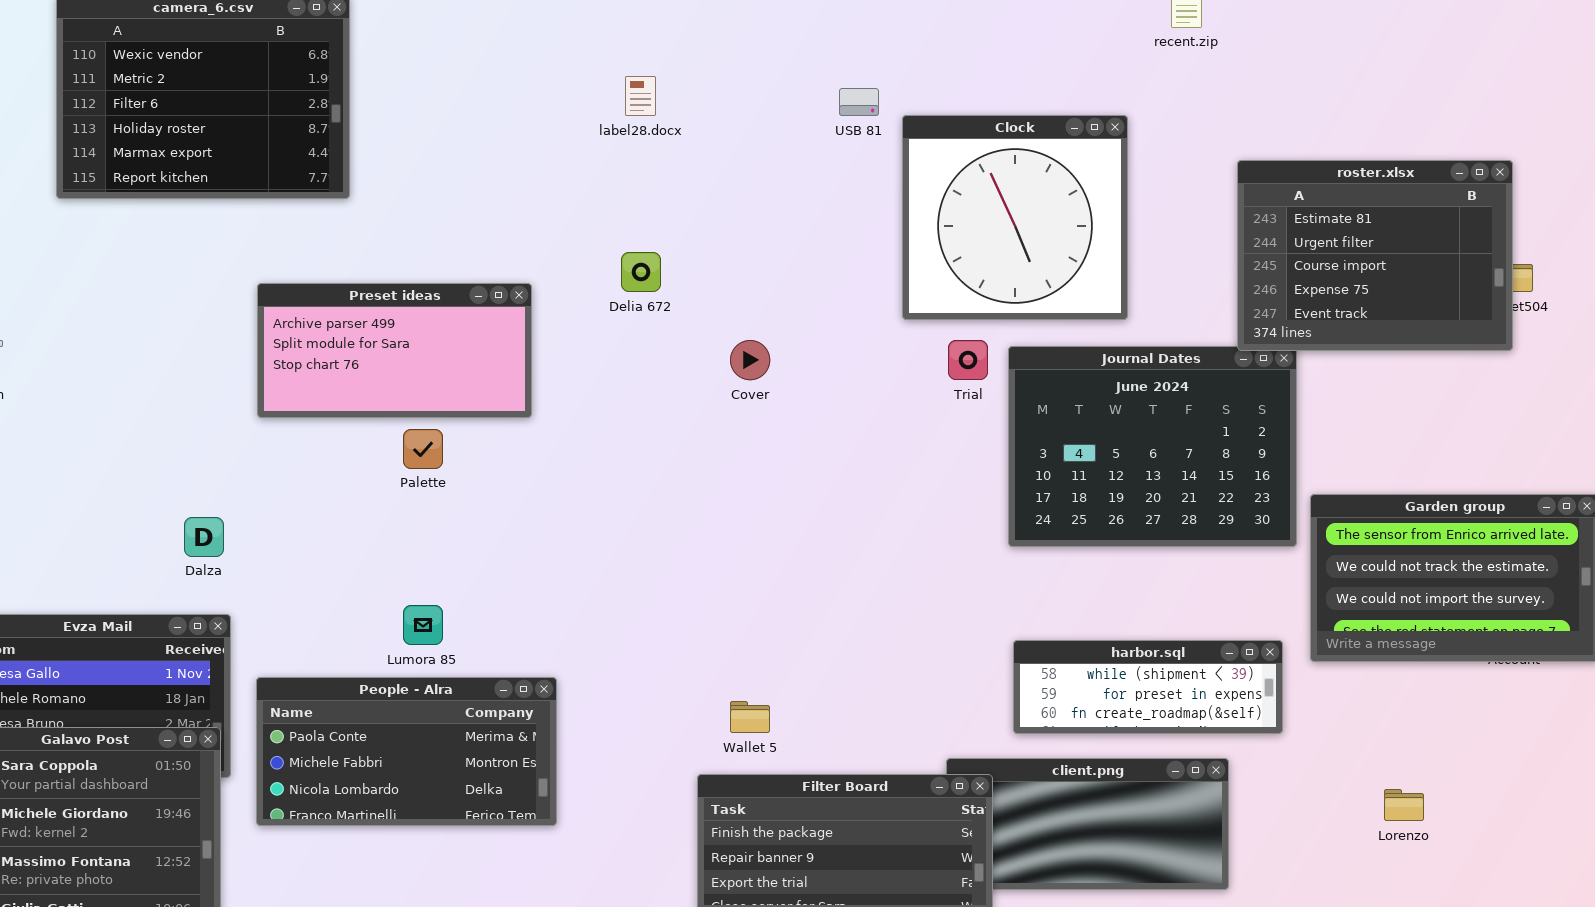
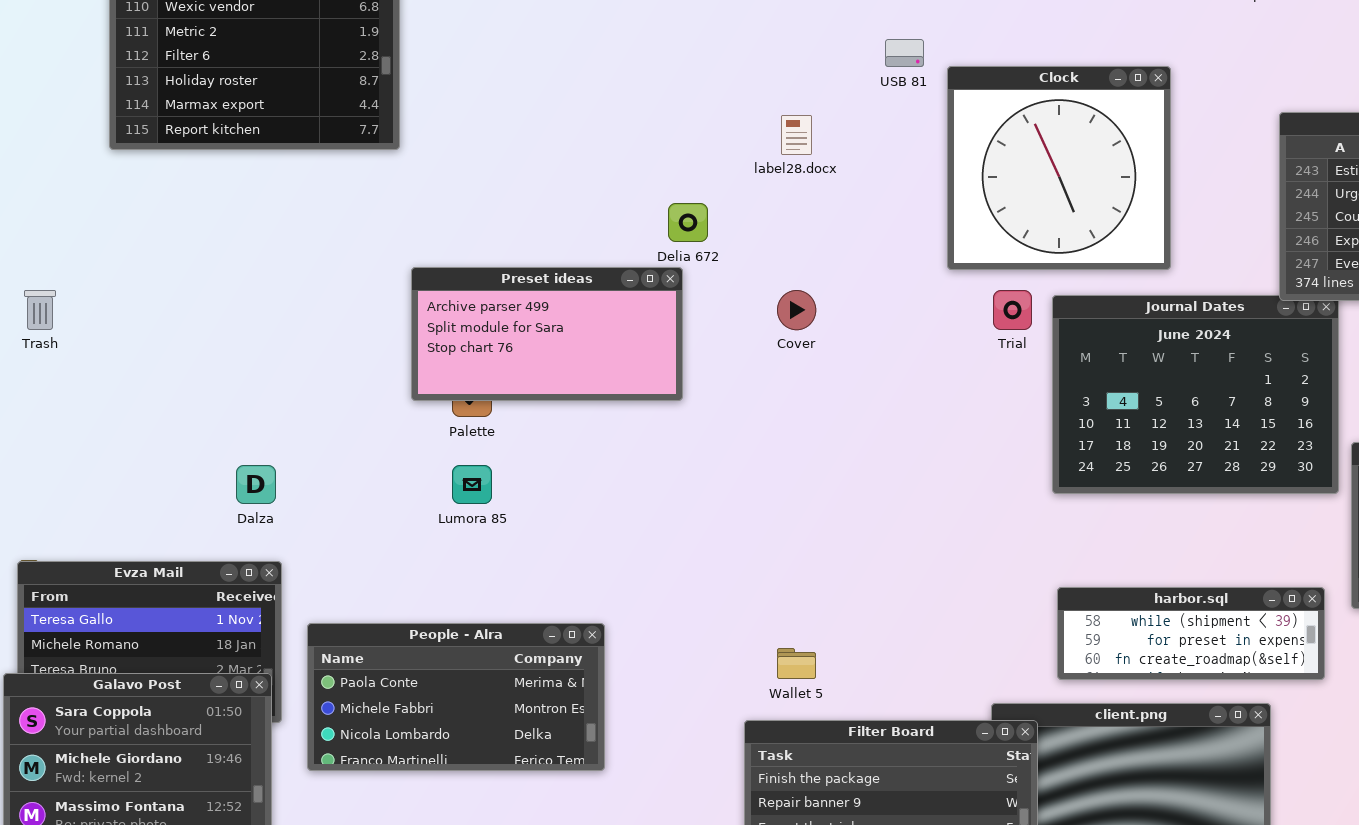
label28.docx: [625,76,656,116] -> [781,115,812,155], moved
Preset ideas: [257,283,532,418] -> [411,267,683,401], moved
Lumora 85: [403,605,443,645] -> [452,465,492,504], moved

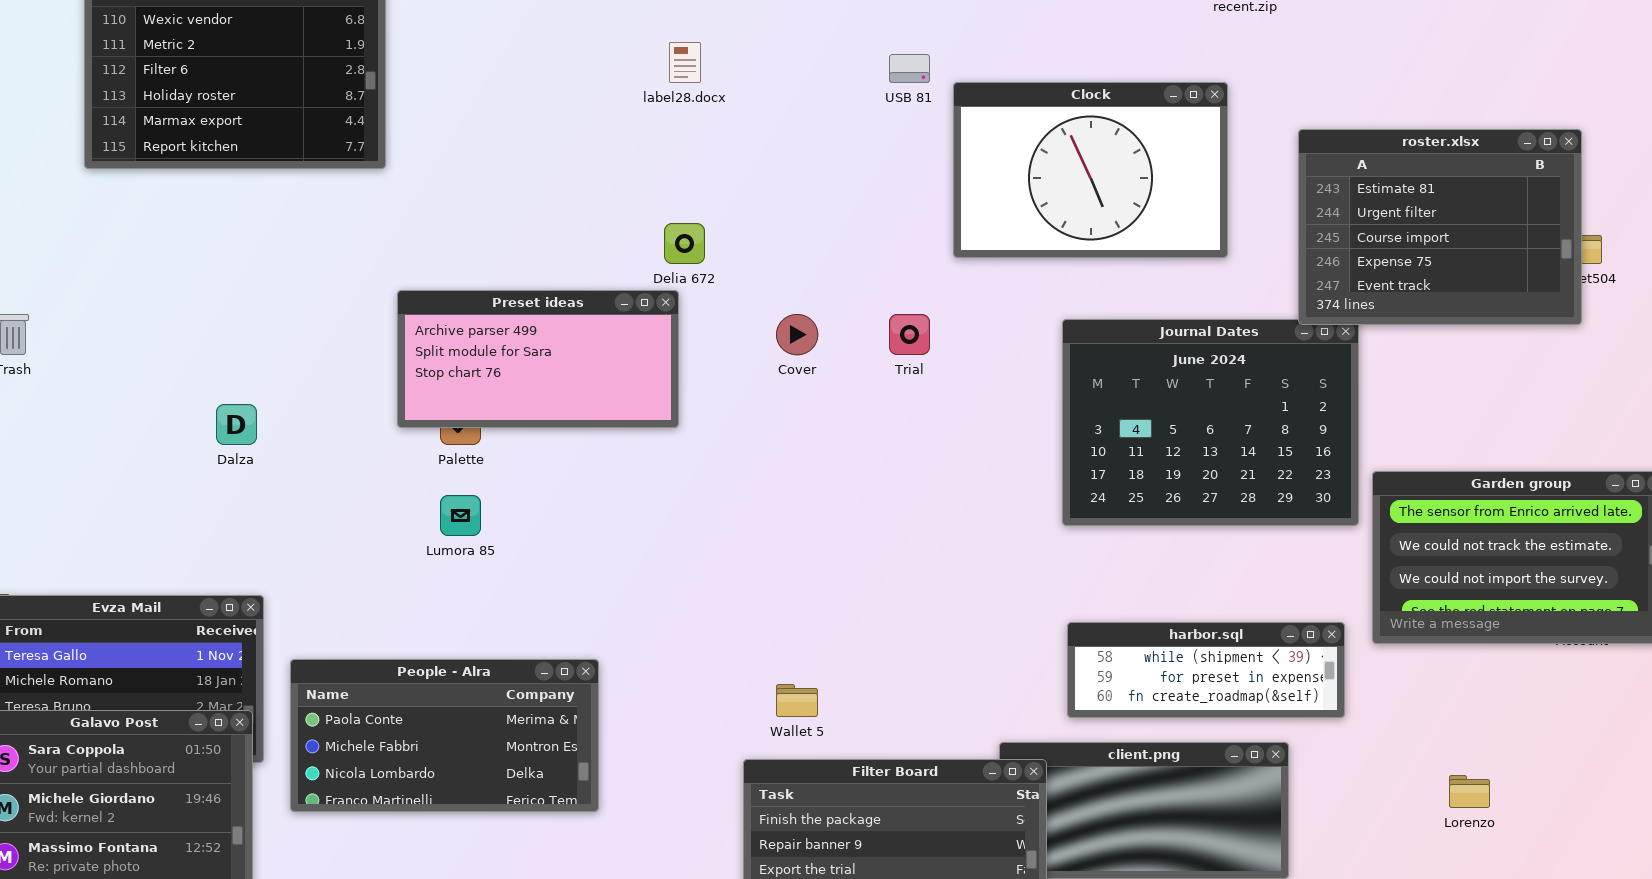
Clock: [947,66,1171,270] -> [953,82,1228,258], resized
label28.docx: [781,115,812,155] -> [669,42,701,83], moved
Trial: [993,290,1032,330] -> [889,314,930,355], moved
Dalza: [236,465,276,504] -> [216,404,257,445], moved

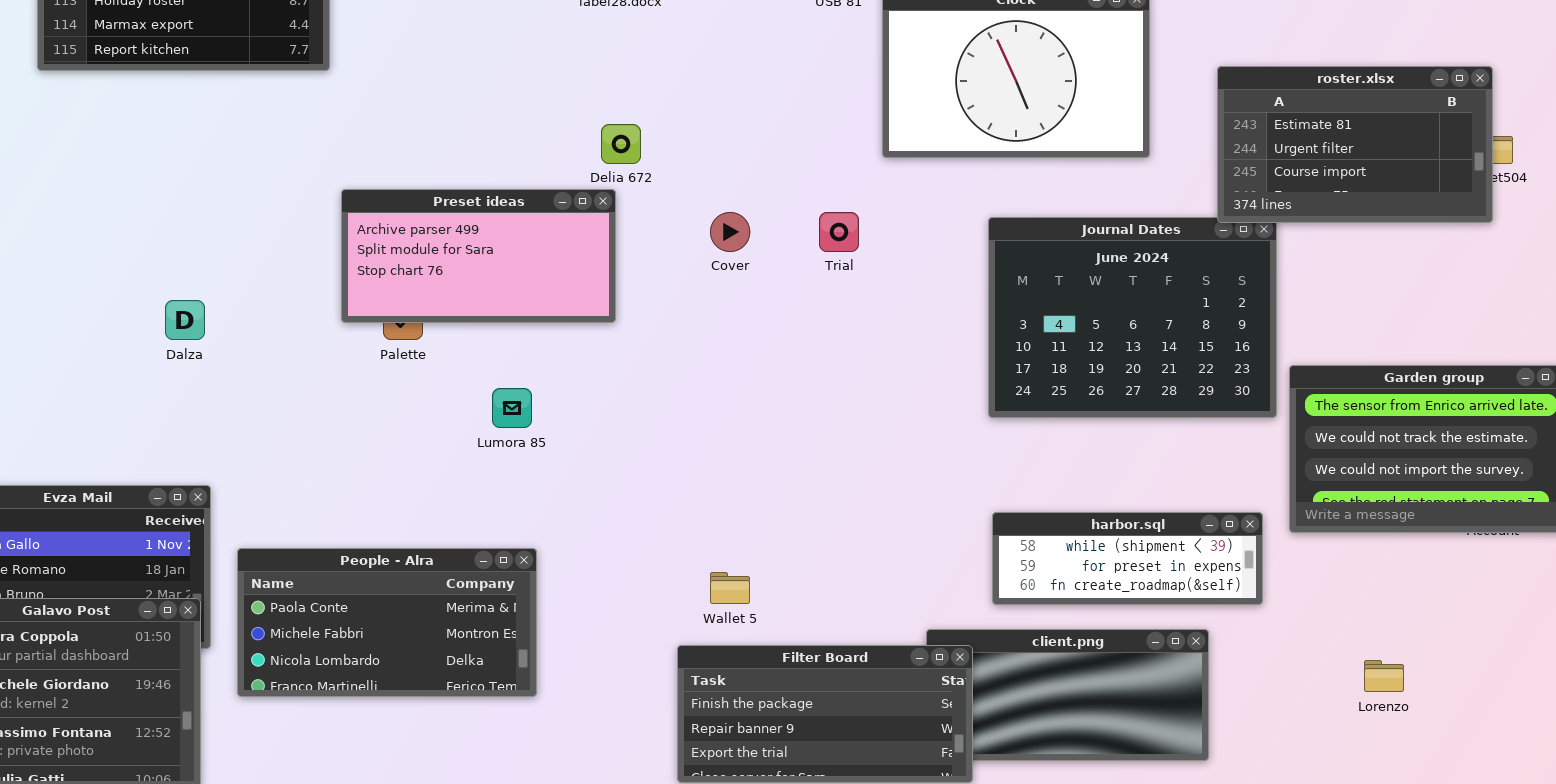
roster.xlsx: [1298,129,1582,325] -> [1217,66,1493,223], resized
Lumora 85: [440,495,481,536] -> [492,388,532,428], moved

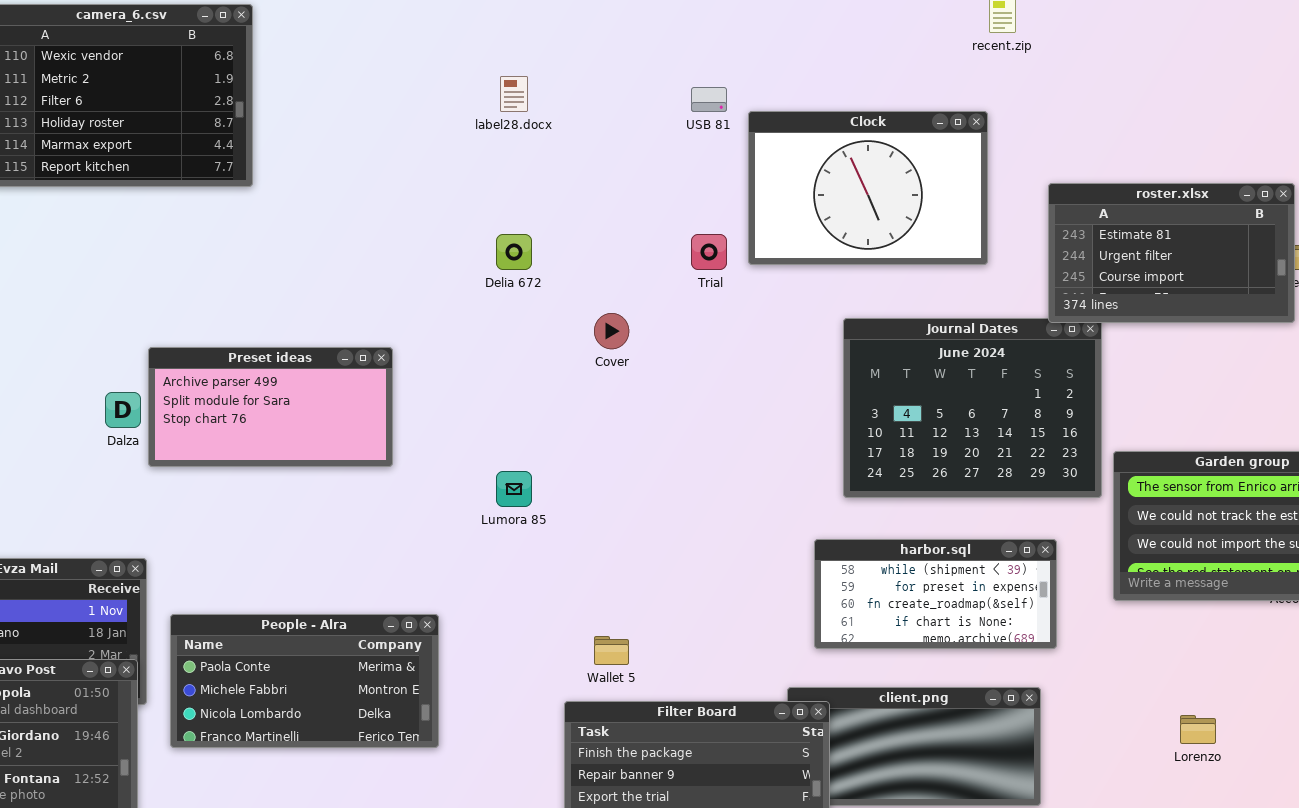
Preset ideas: [341,189,616,323] -> [148,347,393,467], moved
Trial: [819,212,859,252] -> [691,234,727,270], moved
Lumora 85: [492,388,532,428] -> [496,471,532,507], moved
harbor.sql: [992,512,1263,605] -> [814,539,1057,649], moved, resized

